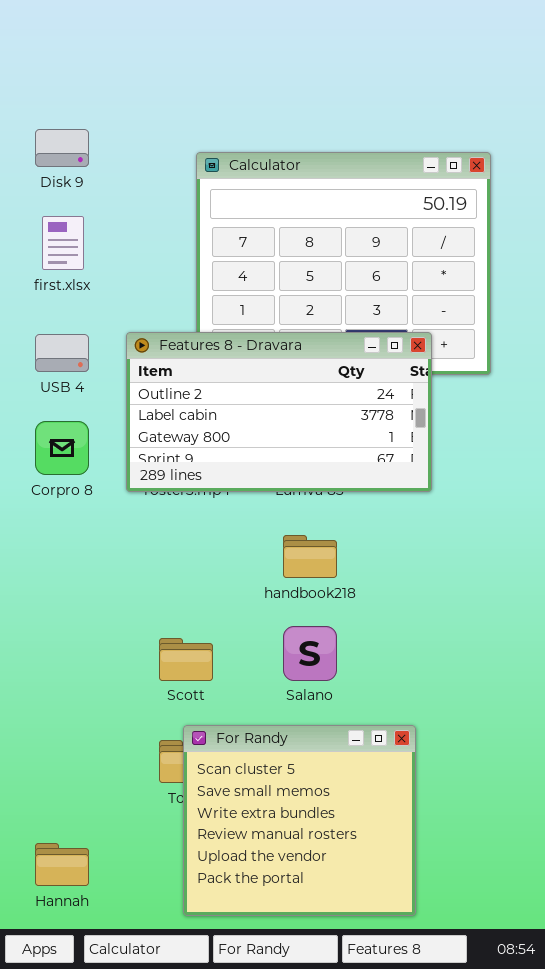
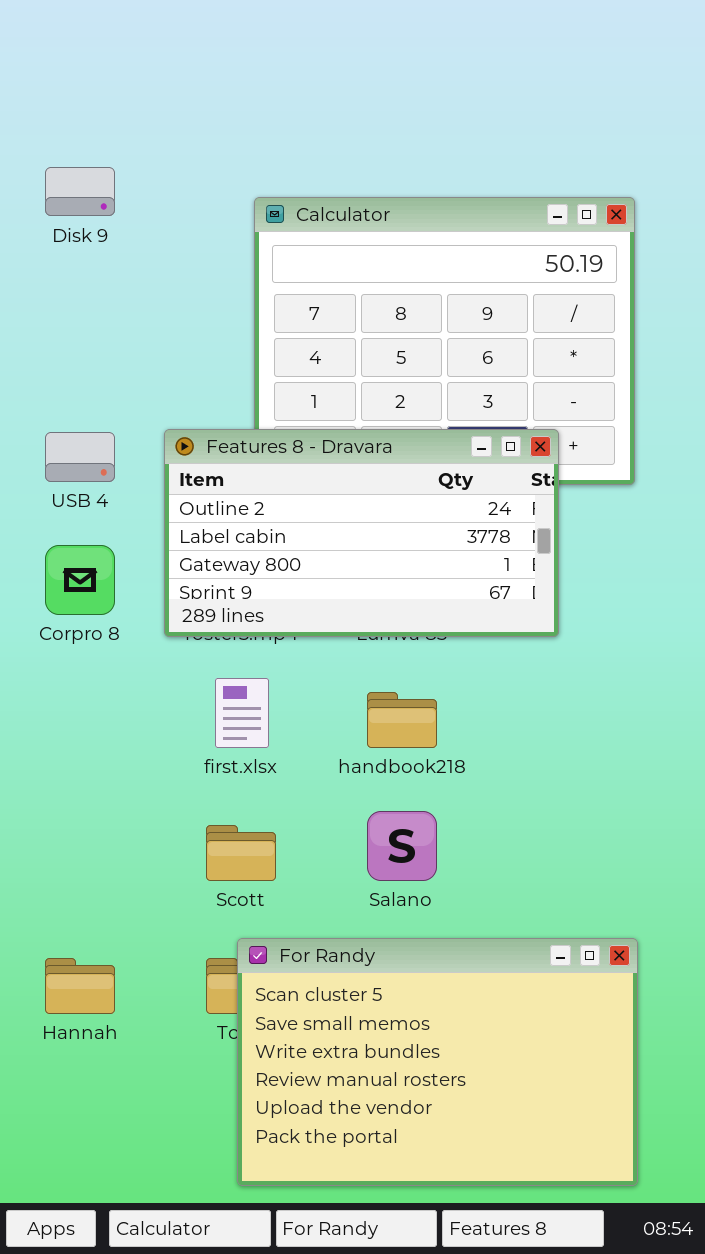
first.xlsx: [42,216,84,270] -> [215,678,269,748], moved
For Randy: [183,725,416,916] -> [237,938,638,1186], resized
Hannah: [35,843,89,886] -> [45,958,115,1014], moved

